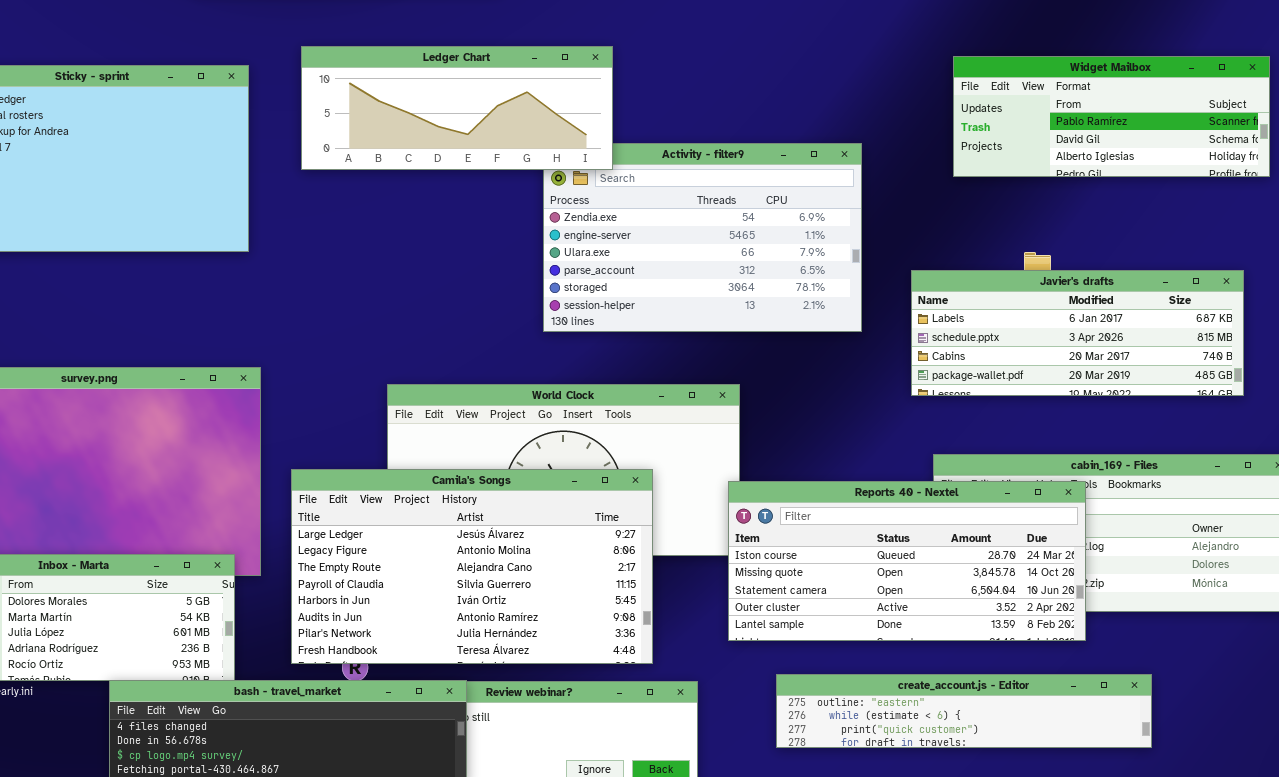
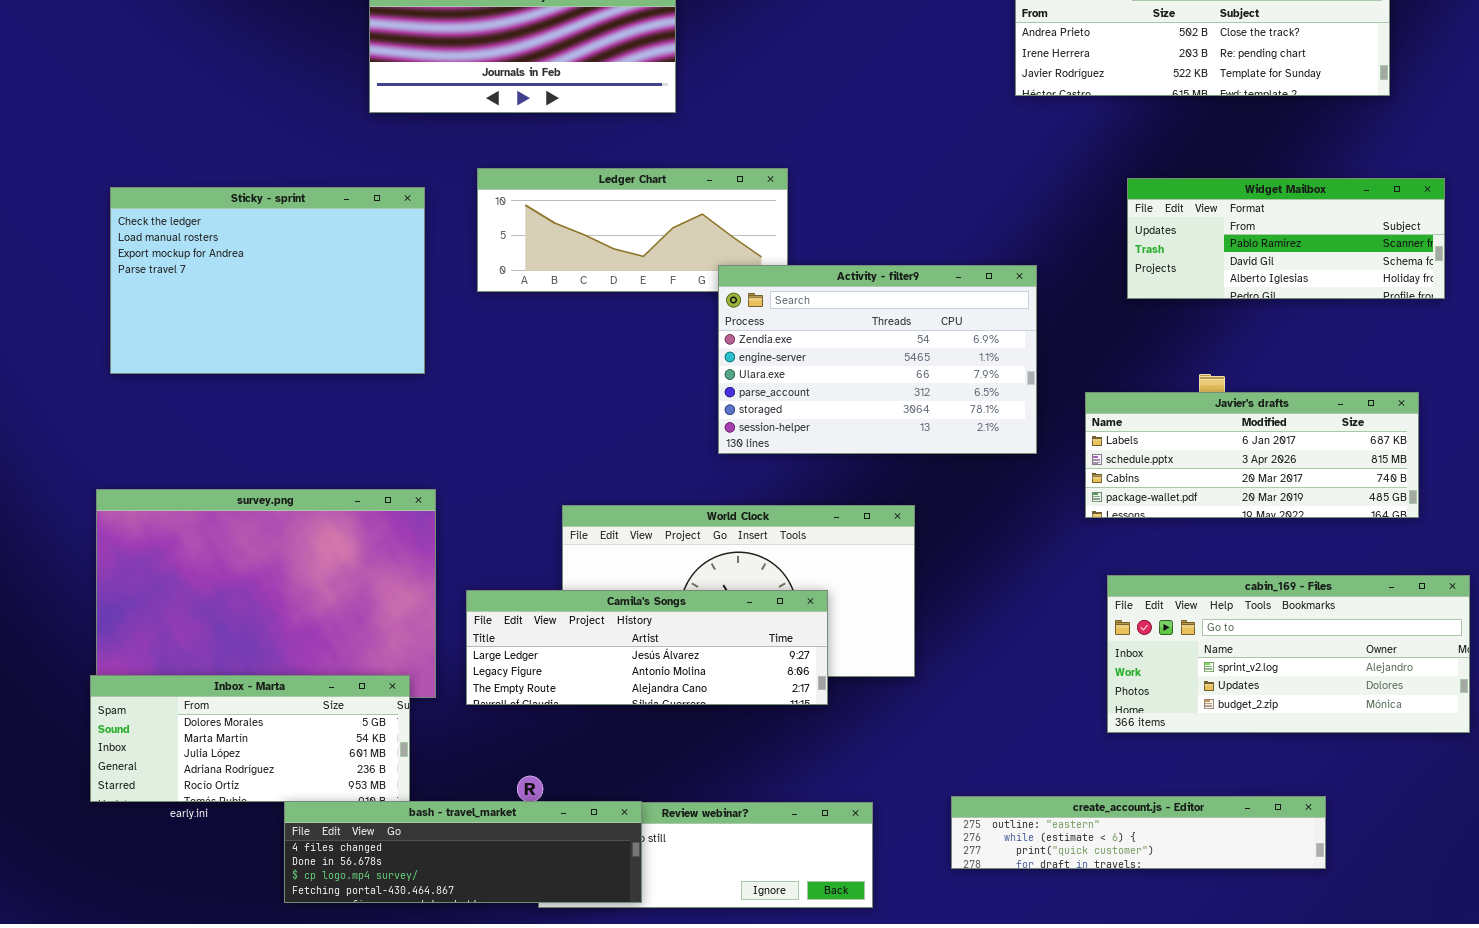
Activity - filter9: [543,143,862,332] -> [718,265,1037,454], raised
Camila's Songs: [291,469,653,664] -> [466,590,828,705], resized
Reports 40 - Nextel: [728,481,1086,641] -> none, closed

